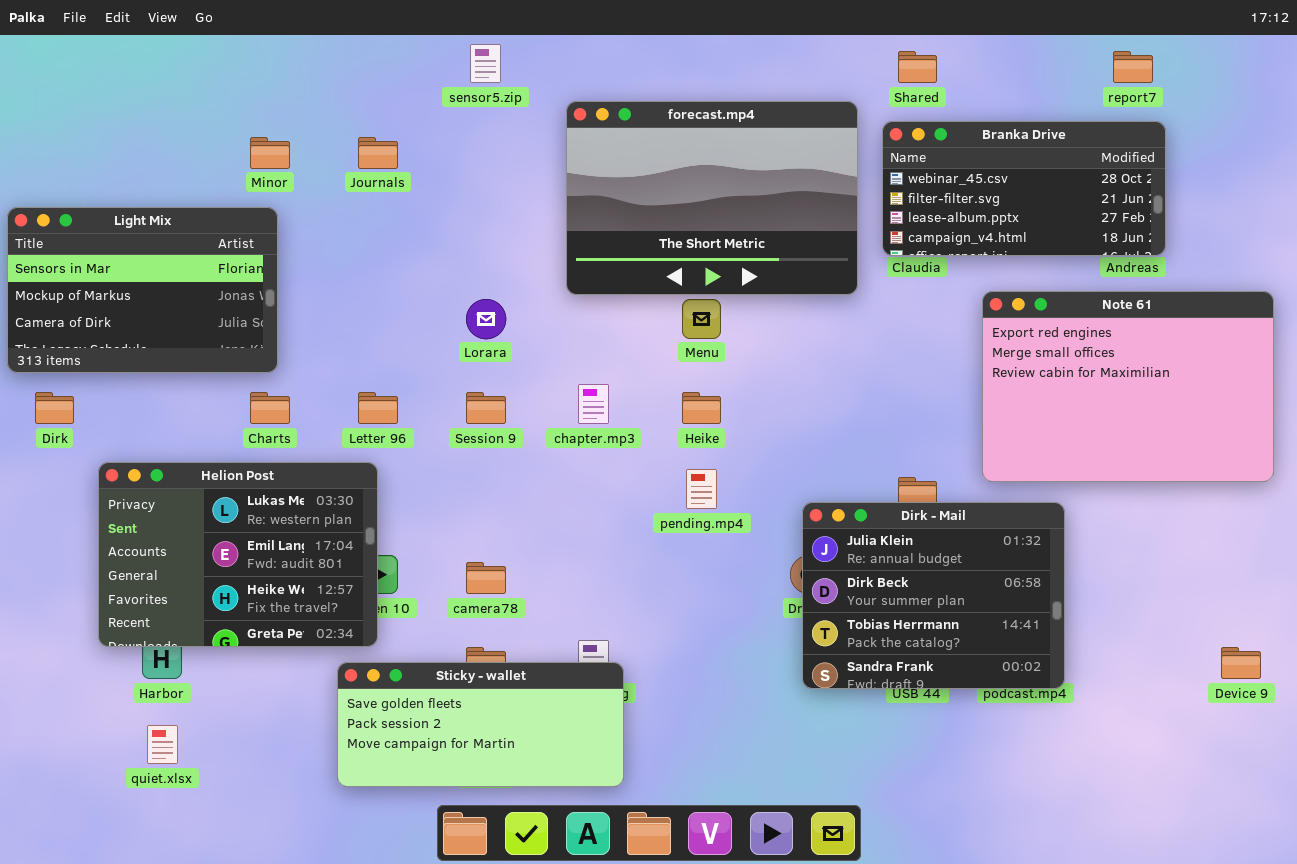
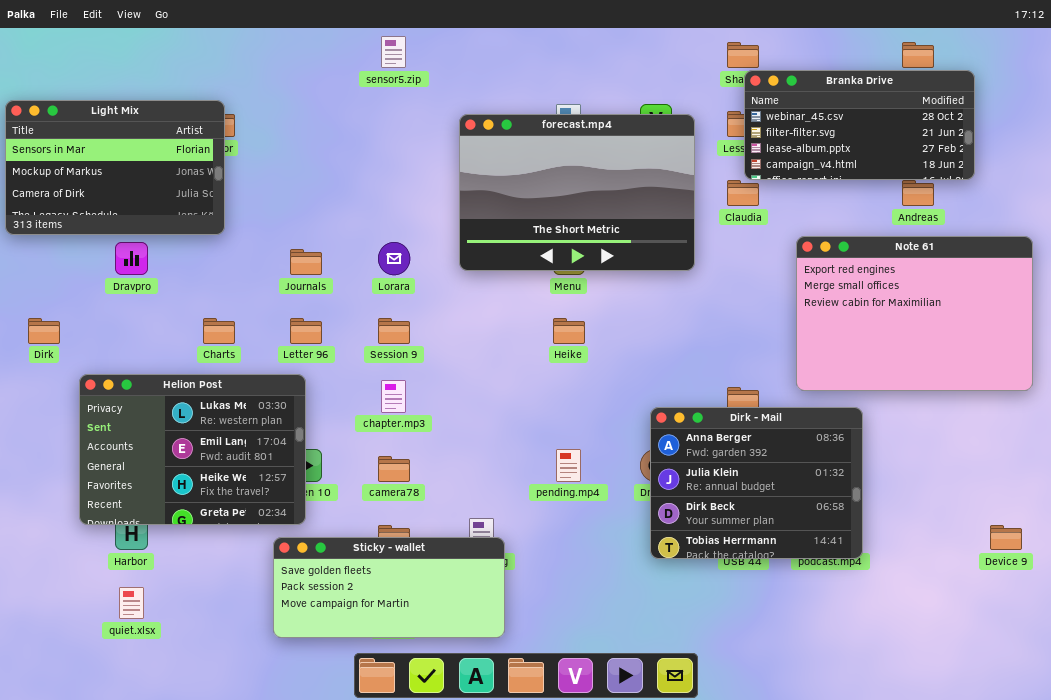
forecast.mp4: [566,101,858,295] -> [459,114,695,271], moved
Branka Drive: [882,121,1166,256] -> [744,70,975,180], moved
Journals: [358,137,398,169] -> [290,249,322,275], moved
Light Mix: [7,207,278,373] -> [5,100,225,235], moved
chapter.mp3: [578,384,609,424] -> [381,380,406,413], moved
pending.mp4: [686,469,717,509] -> [556,449,581,482], moved
Dirk - Mail: [802,502,1065,689] -> [650,407,863,559], scrolled up 1 row

